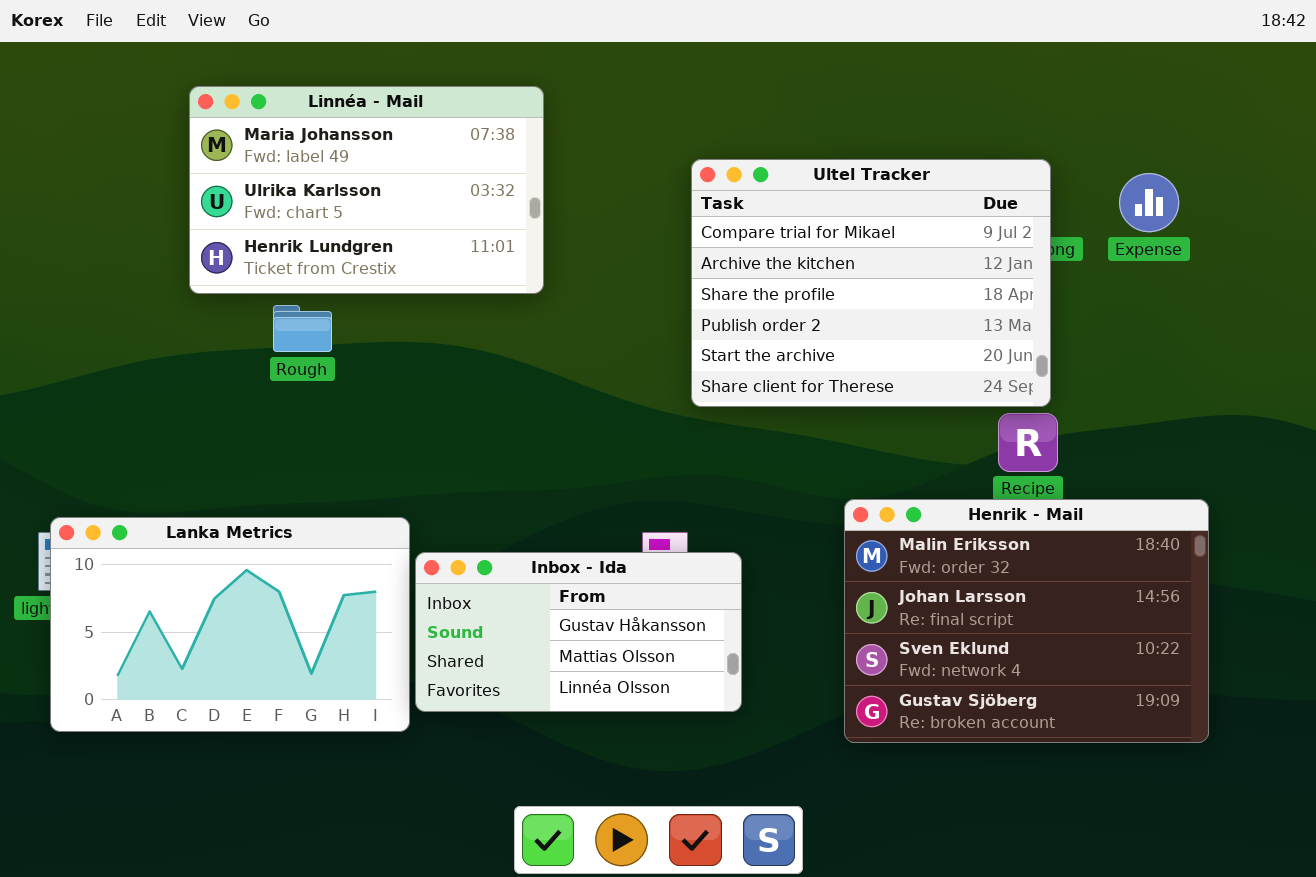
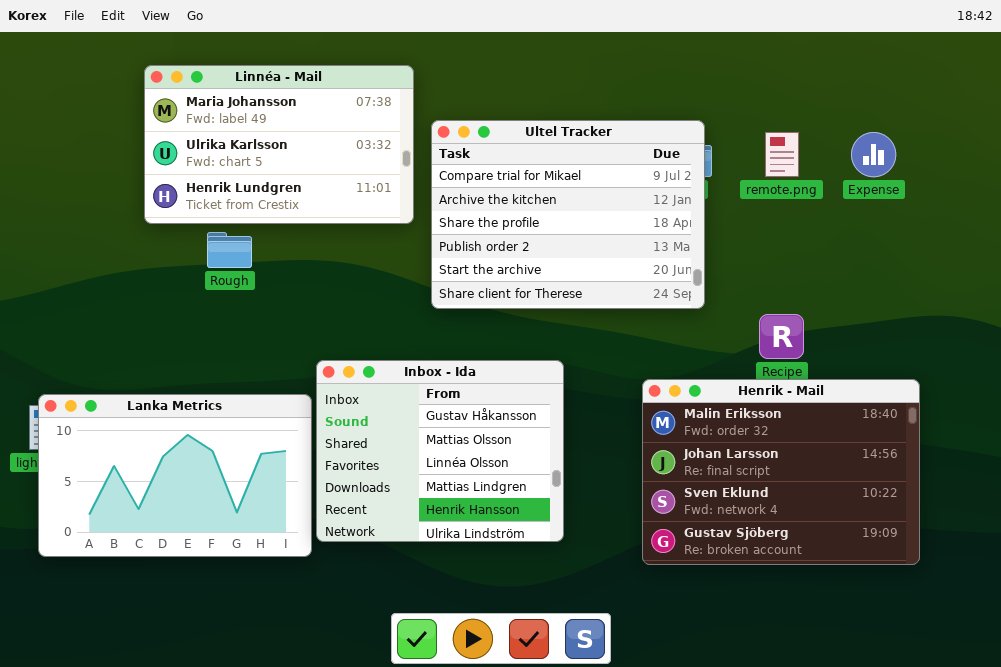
Ultel Tracker: [691,159,1051,407] -> [431,120,705,309], moved
Inbox - Ida: [415,552,742,712] -> [316,360,564,542], resized

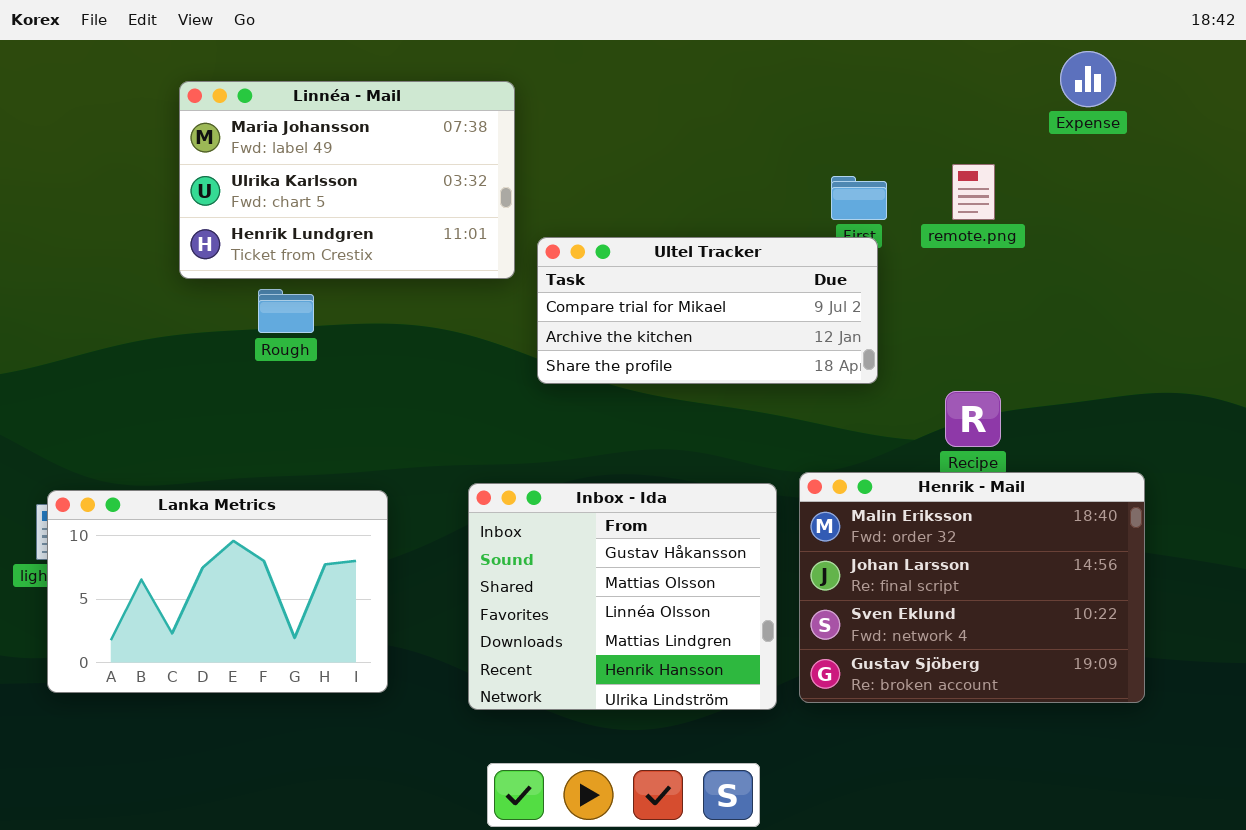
Ultel Tracker: [431,120,705,309] -> [537,237,878,384], resized
Expense: [851,132,896,177] -> [1060,51,1116,107], moved
Inbox - Ida: [316,360,564,542] -> [468,483,777,710], moved

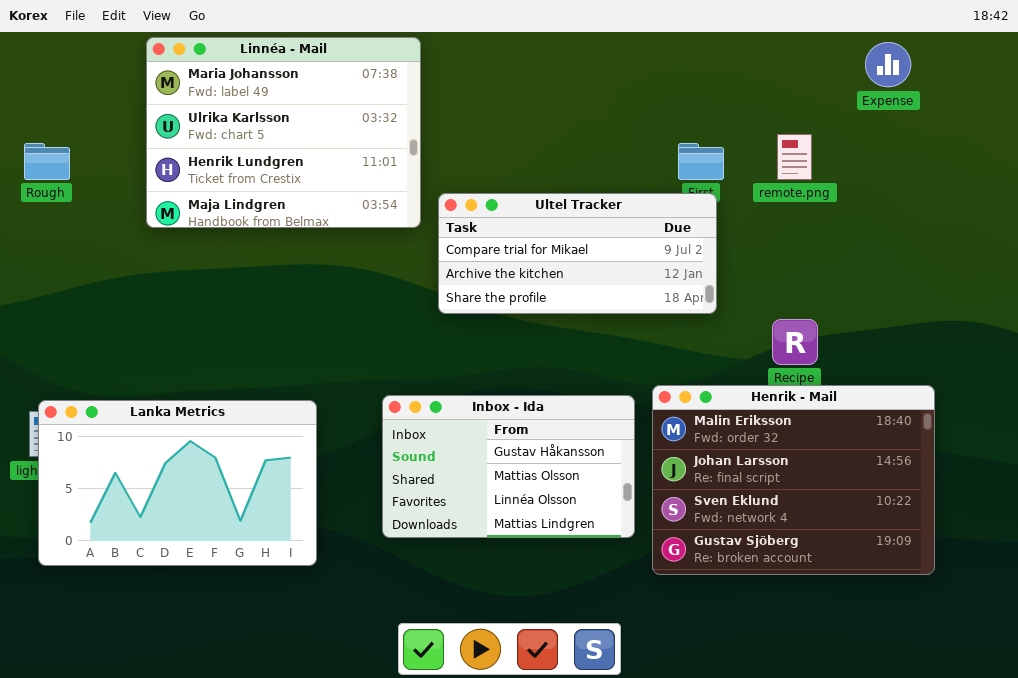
Linnéa - Mail: [179,81,515,279] -> [146,37,421,228], resized
Rough: [258,289,314,333] -> [24,143,70,180], moved
Inbox - Ida: [468,483,777,710] -> [382,395,635,538], resized

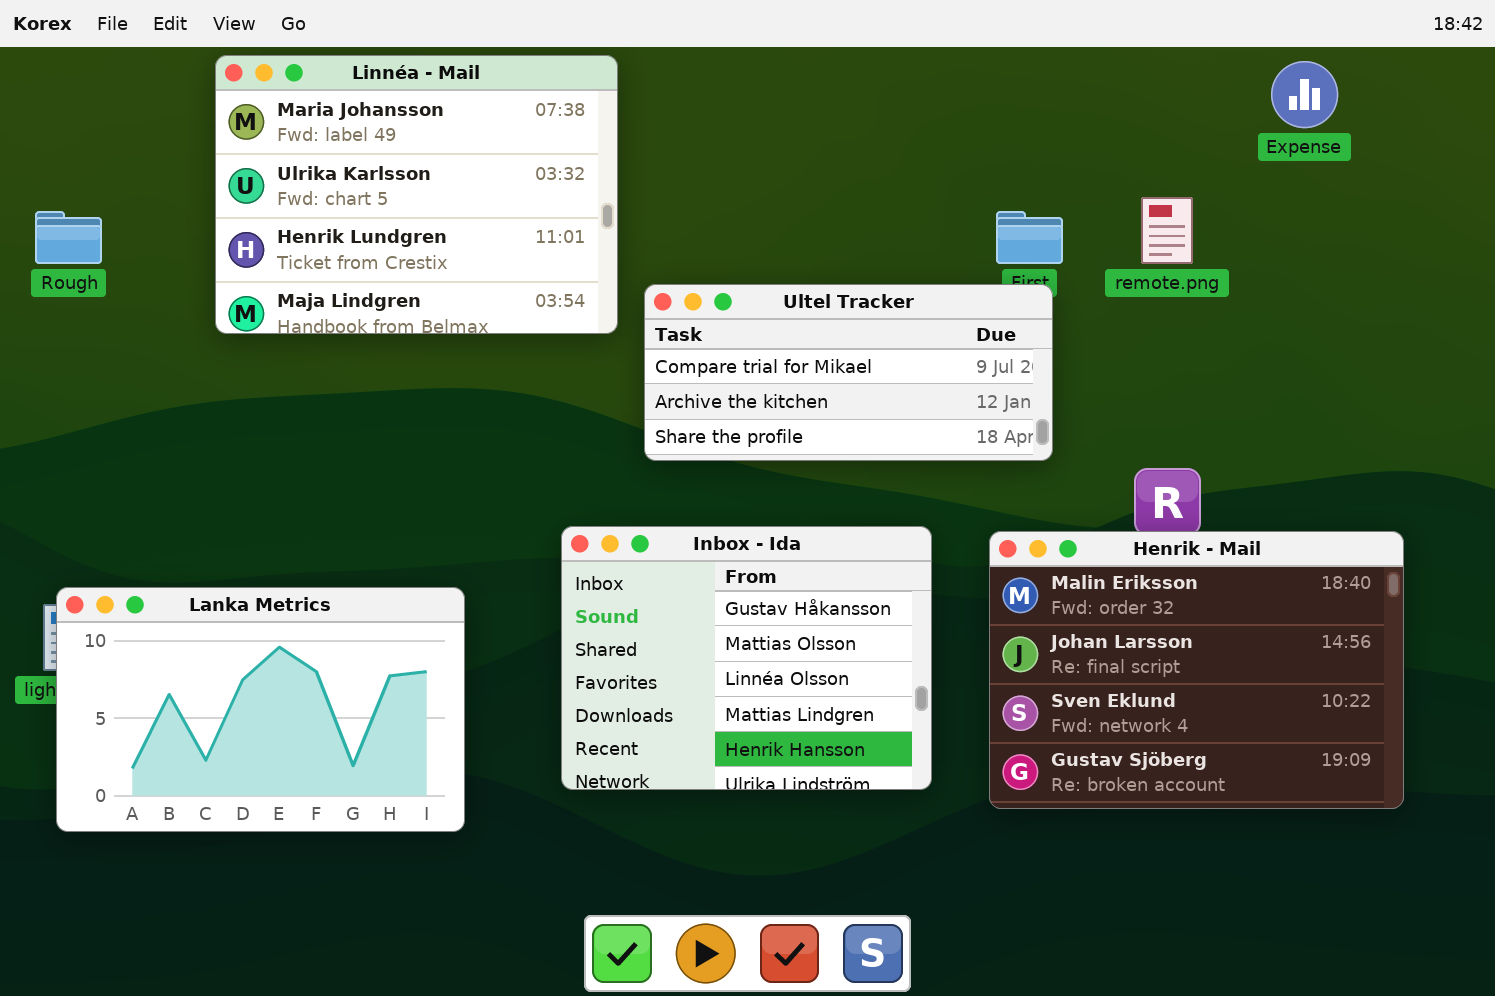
Henrik - Mail: [652,385,935,575] -> [989,531,1404,809], moved
Inbox - Ida: [382,395,635,538] -> [561,526,932,790], resized

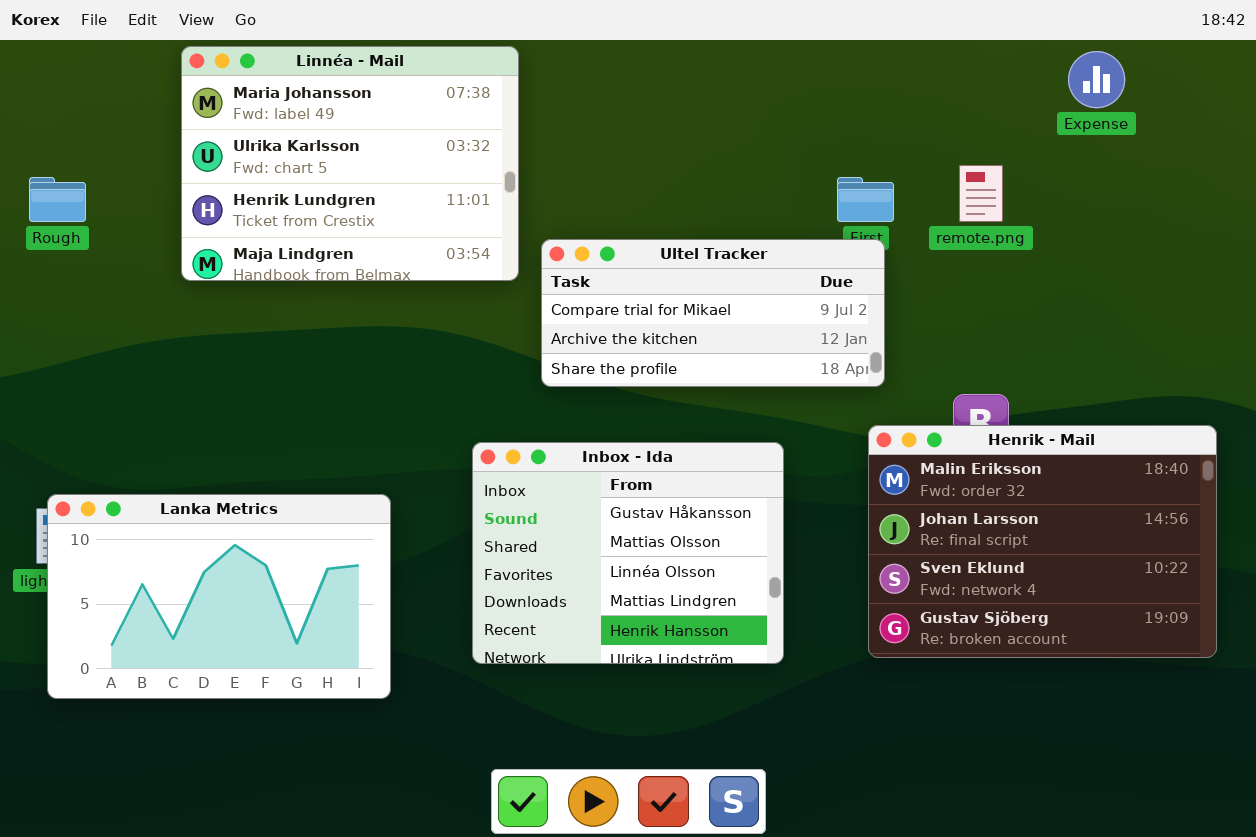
Henrik - Mail: [989,531,1404,809] -> [868,425,1217,658], moved

